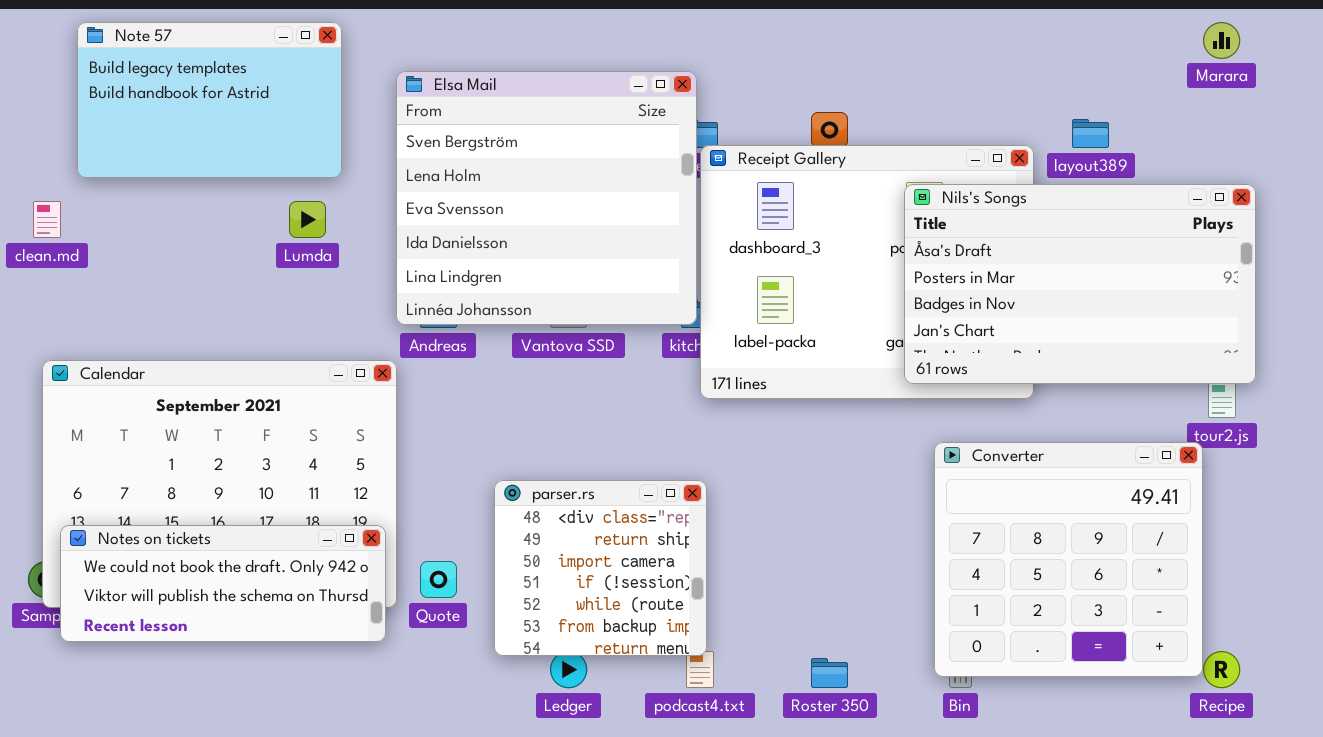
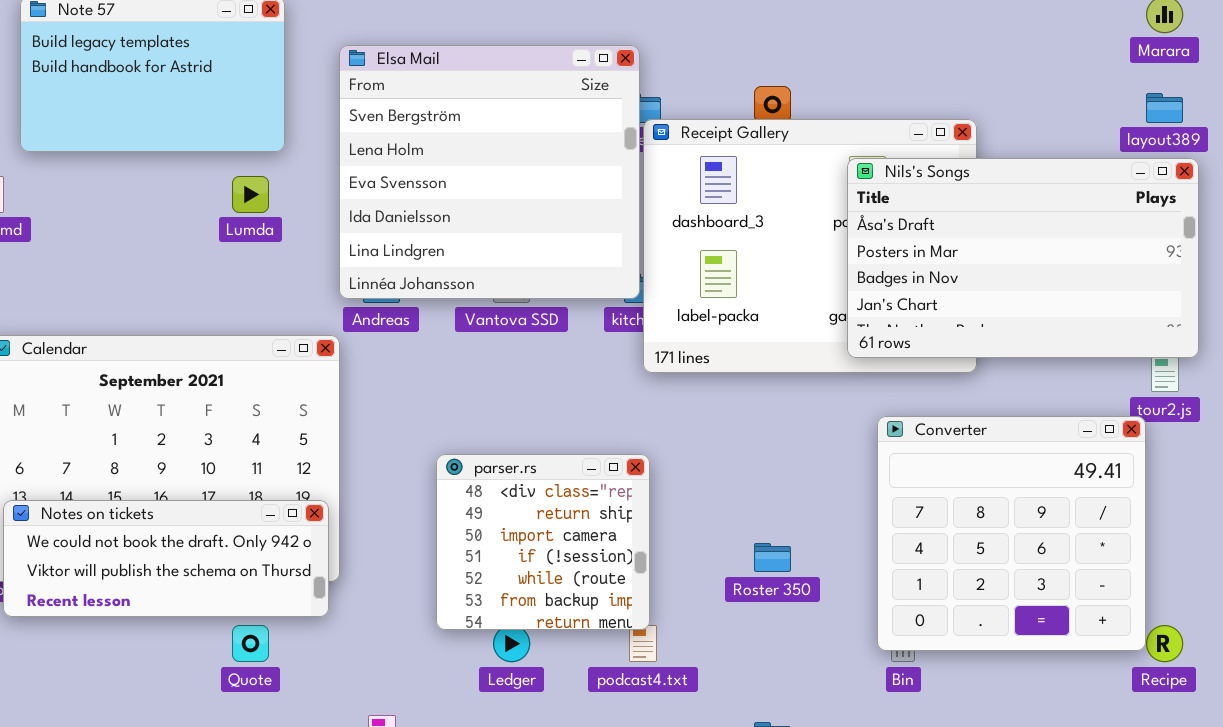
layout389: [1072,119,1109,148] -> [1146,93,1183,123], moved
Quote: [420,561,457,598] -> [232,625,269,662], moved
Roster 350: [811,658,848,688] -> [754,543,791,572], moved

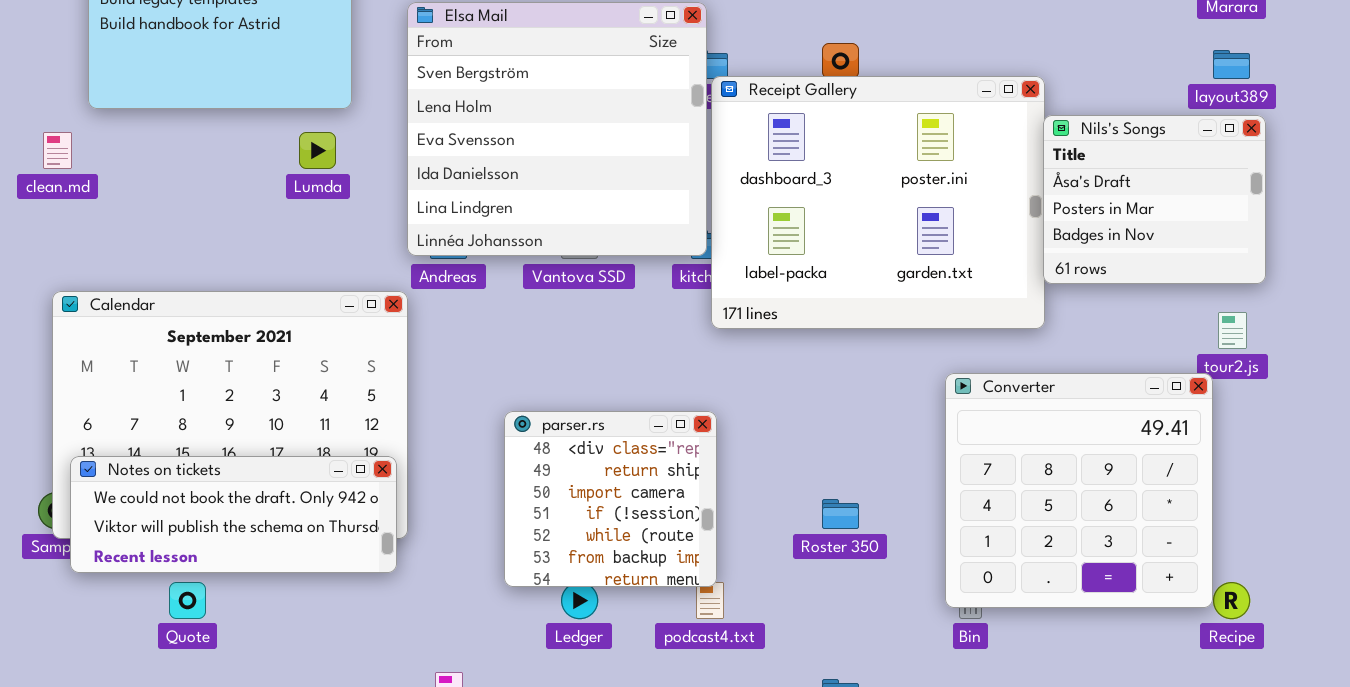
Nils's Songs: [847,158,1199,358] -> [1043,115,1266,284], resized
Quote: [232,625,269,662] -> [169,582,206,619], moved

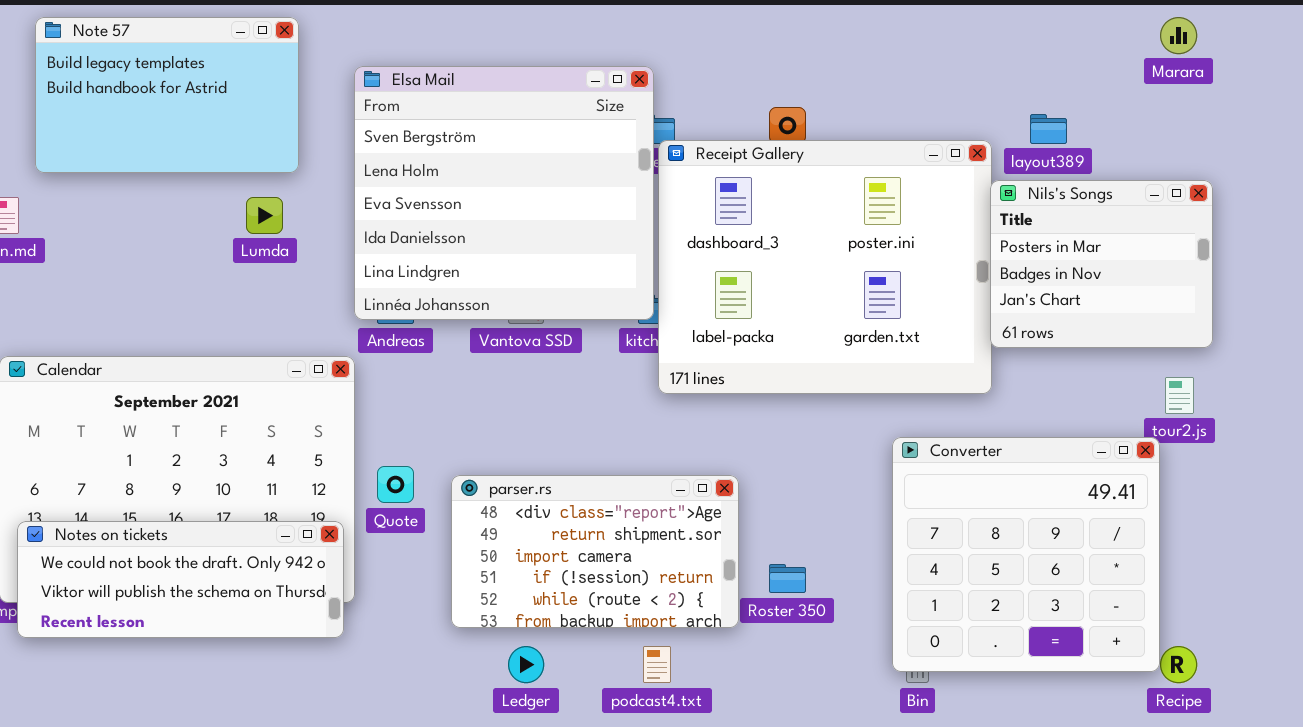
layout389: [1213,50,1250,79] -> [1030,114,1067,144], moved
Nils's Songs: [1043,115,1266,284] -> [990,180,1213,348], scrolled down 1 row
parser.rs: [504,411,717,587] -> [451,475,739,628], resized
Quote: [169,582,206,619] -> [377,466,414,503], moved

